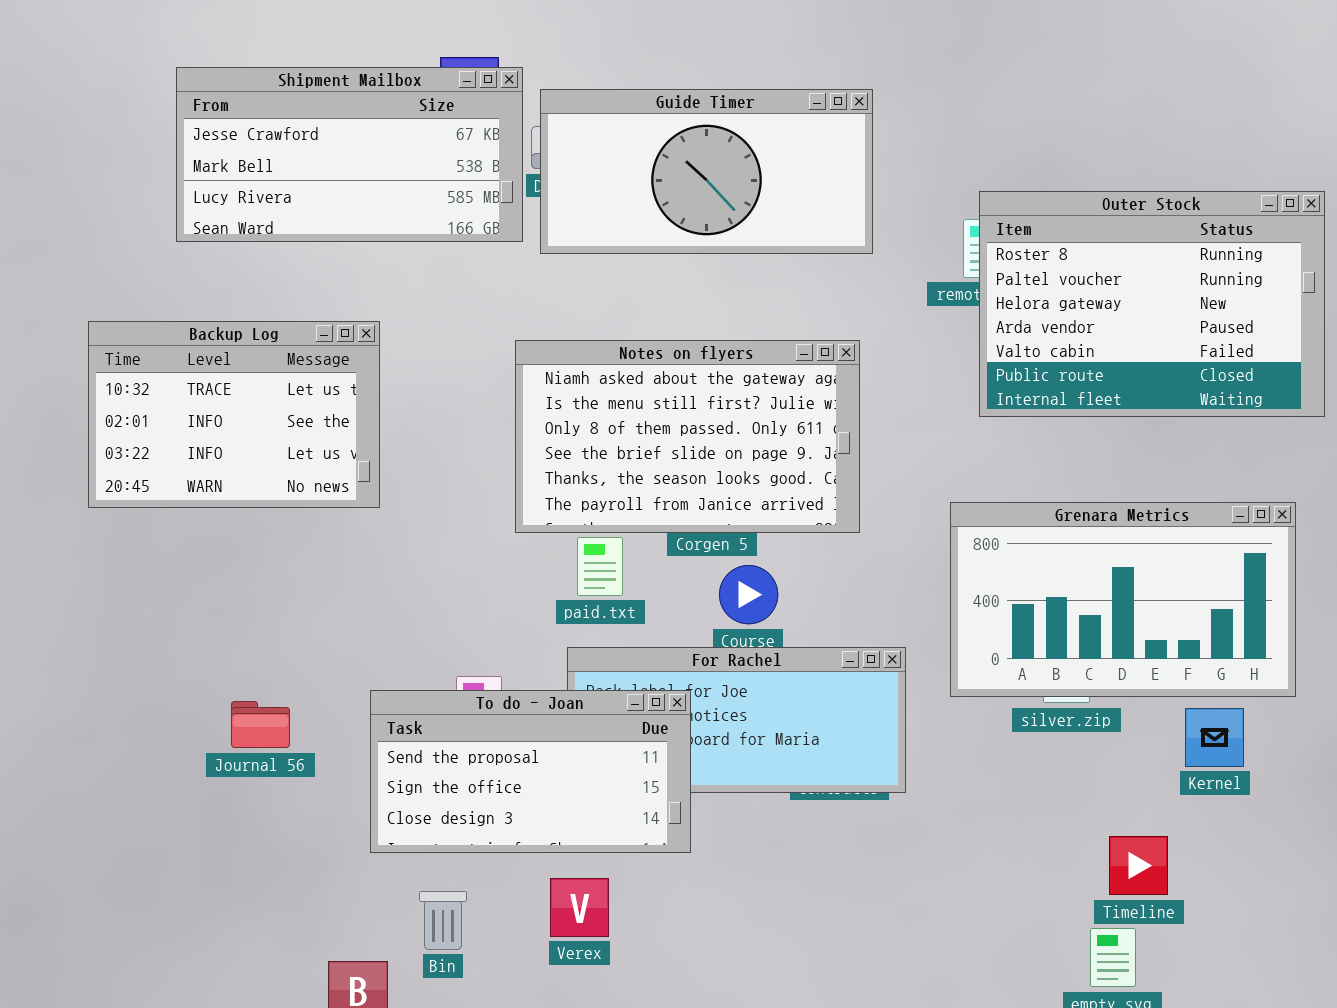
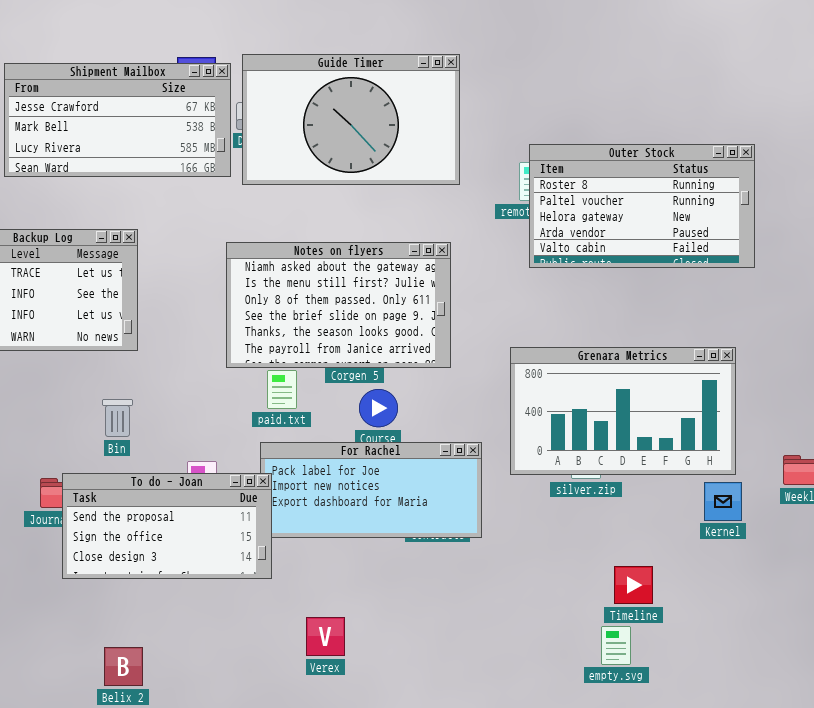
Guide Timer: [540,89,873,254] -> [242,54,460,185], resized
Outer Stock: [979,191,1325,417] -> [529,144,755,268], resized
To do - Joan: [370,690,691,853] -> [62,473,272,579], moved
Kernel: [1185,708,1244,767] -> [704,482,742,521], moved
Verex: [550,878,609,937] -> [306,617,345,656], moved
Bin: [419,891,467,950] -> [102,399,133,437], moved

